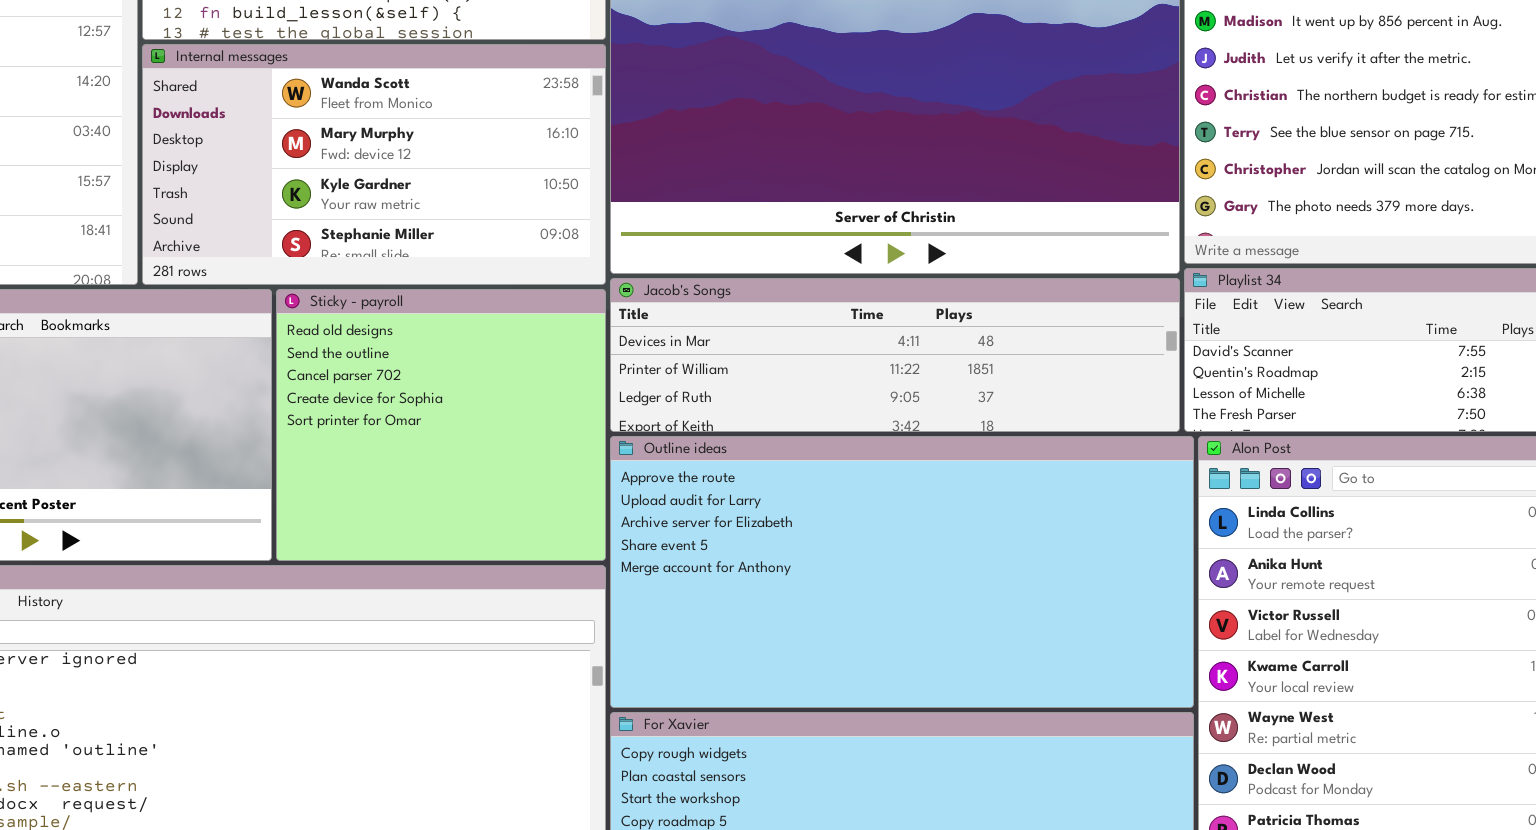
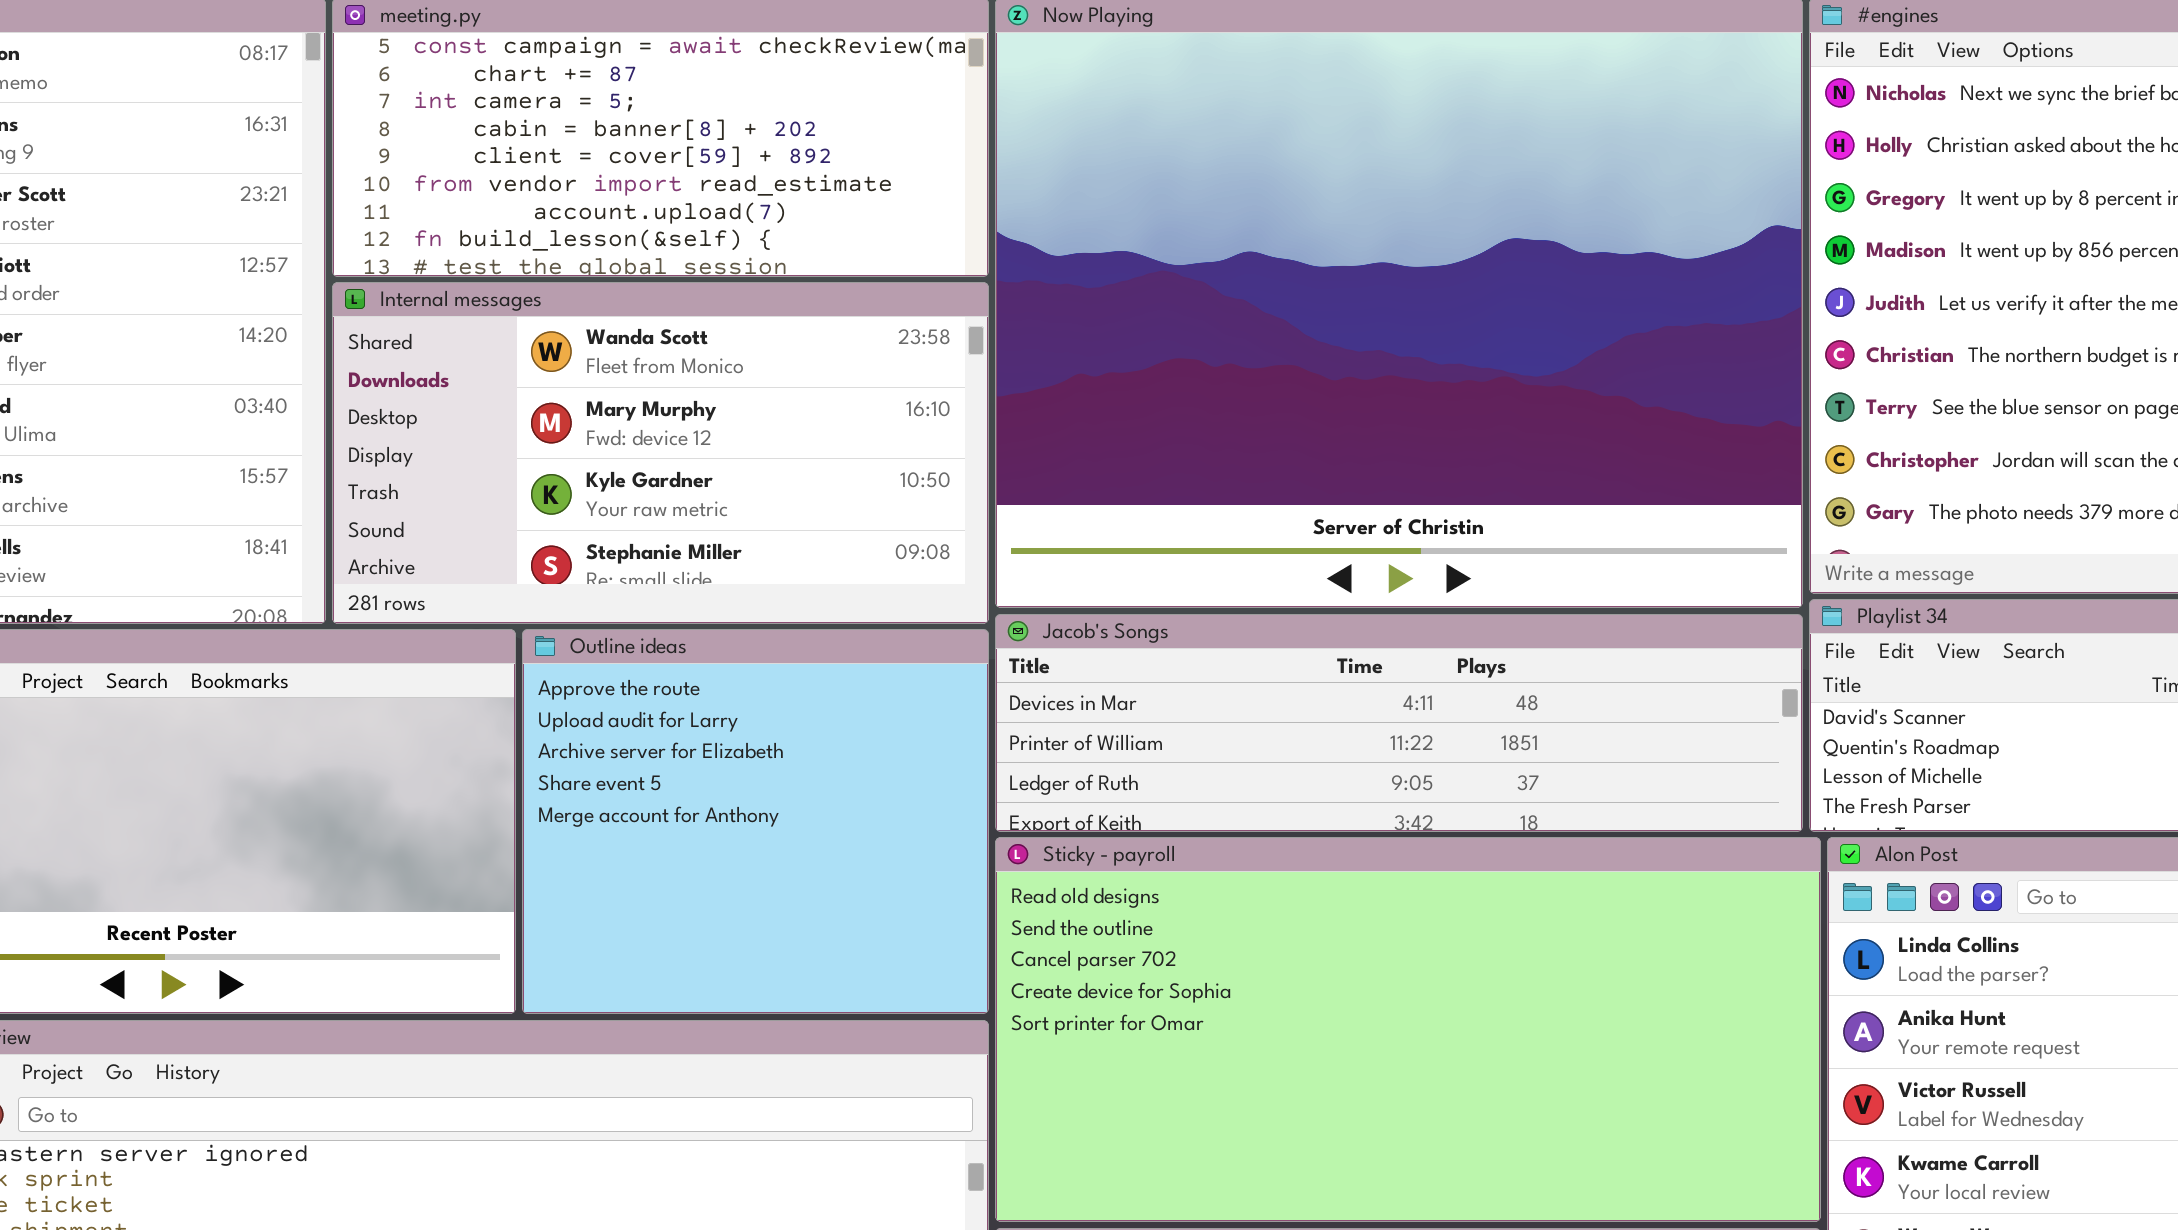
Sticky - payroll: [276,289,606,561] -> [995,837,1821,1222], moved, resized
Outline ideas: [610,436,1194,708] -> [522,629,989,1014], moved, resized

